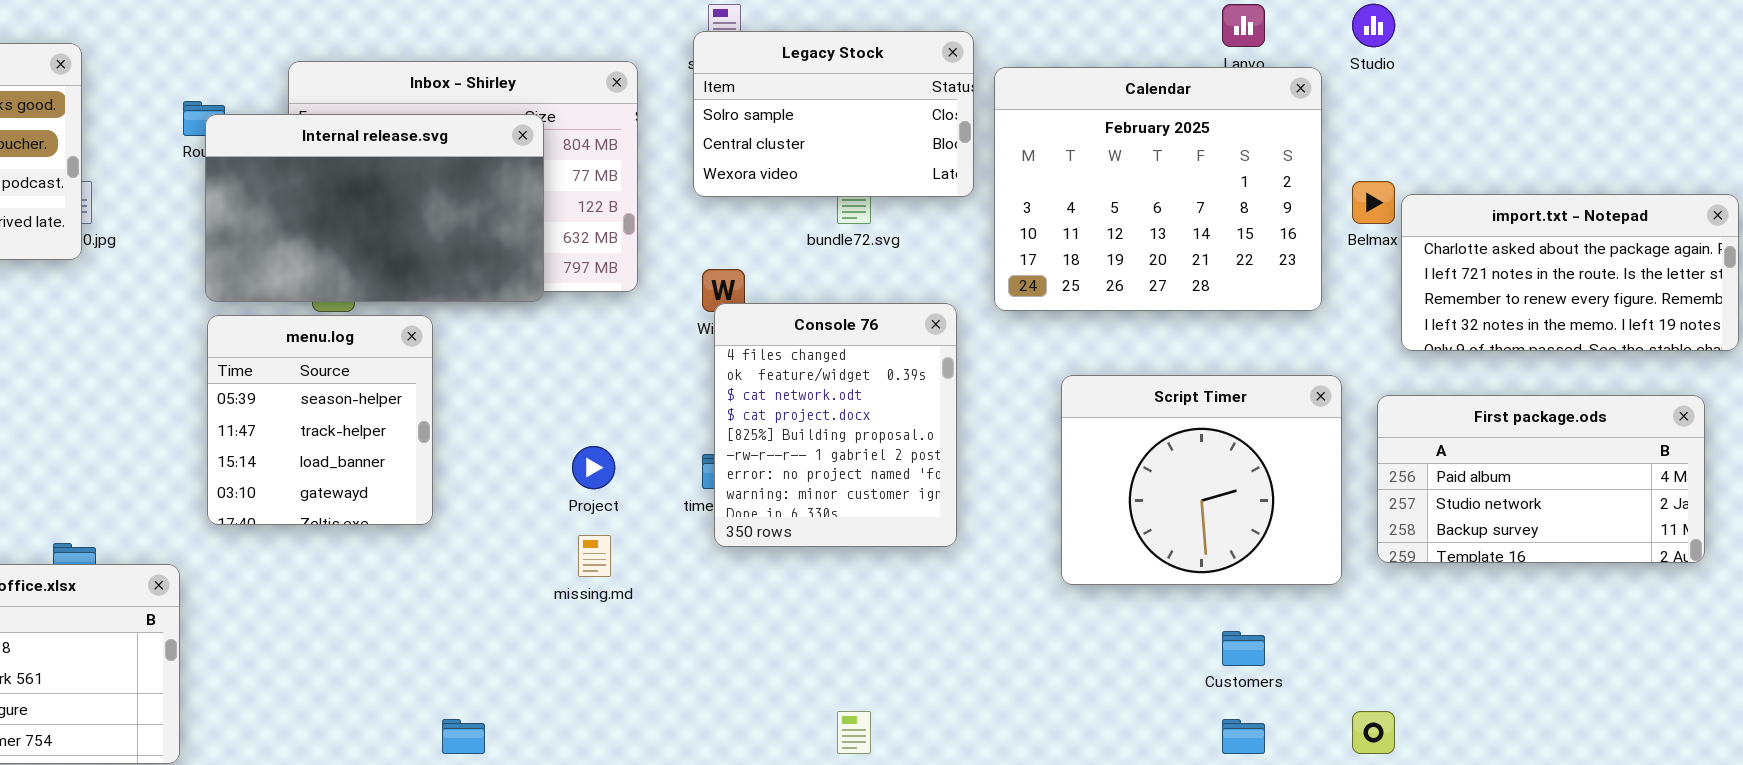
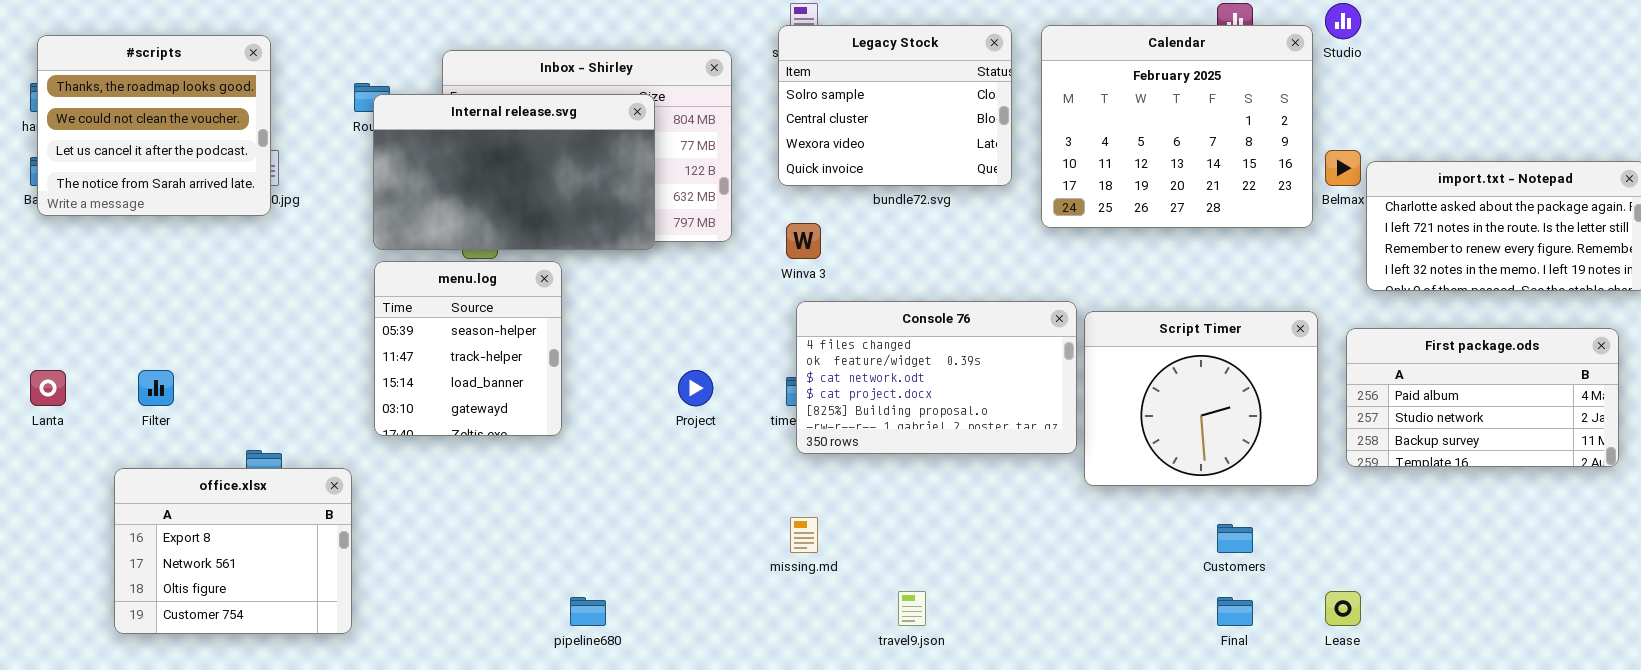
Legacy Stock: [693,31,974,197] -> [778,25,1012,186], resized
Calendar: [994,67,1322,311] -> [1041,25,1313,228], moved
Console 76: [714,303,957,547] -> [796,301,1077,454], resized
missing.md: [578,535,611,577] -> [790,517,818,553], moved

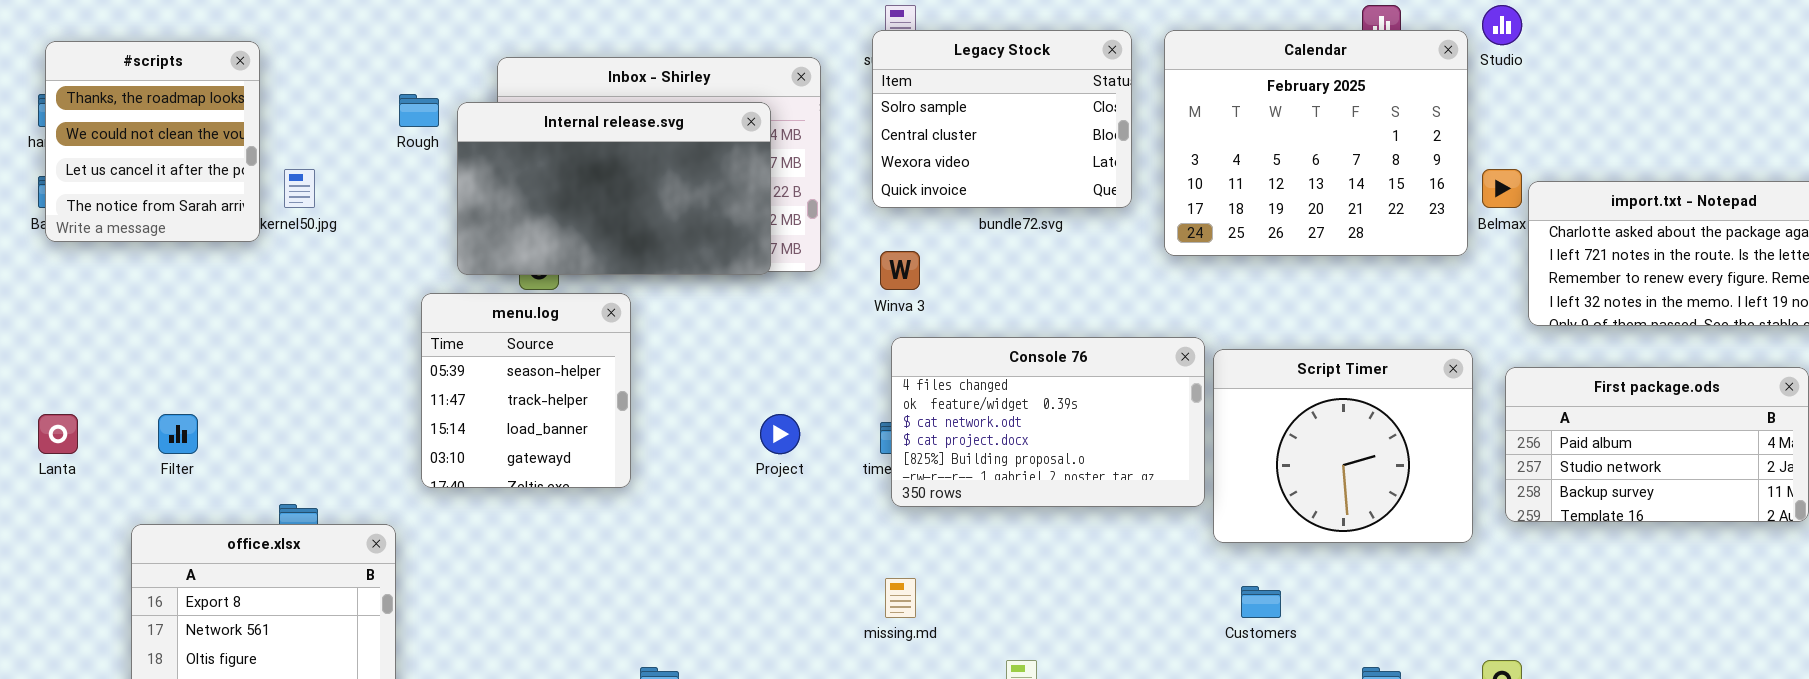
#scripts: [37,35,271,216] -> [45,41,260,242], resized
Internal release.svg: [373,94,655,250] -> [457,102,771,275], moved
Customers: [1217,524,1253,553] -> [1241,586,1281,618], moved

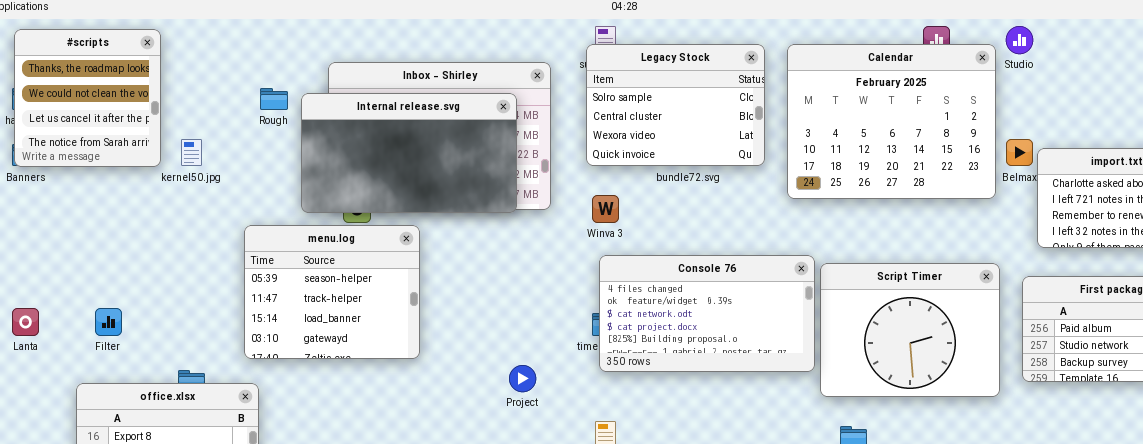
#scripts: [45,41,260,242] -> [14,29,161,167], moved
menu.log: [421,293,631,488] -> [244,225,420,359], resized
Project: [760,414,800,454] -> [509,365,536,392], moved

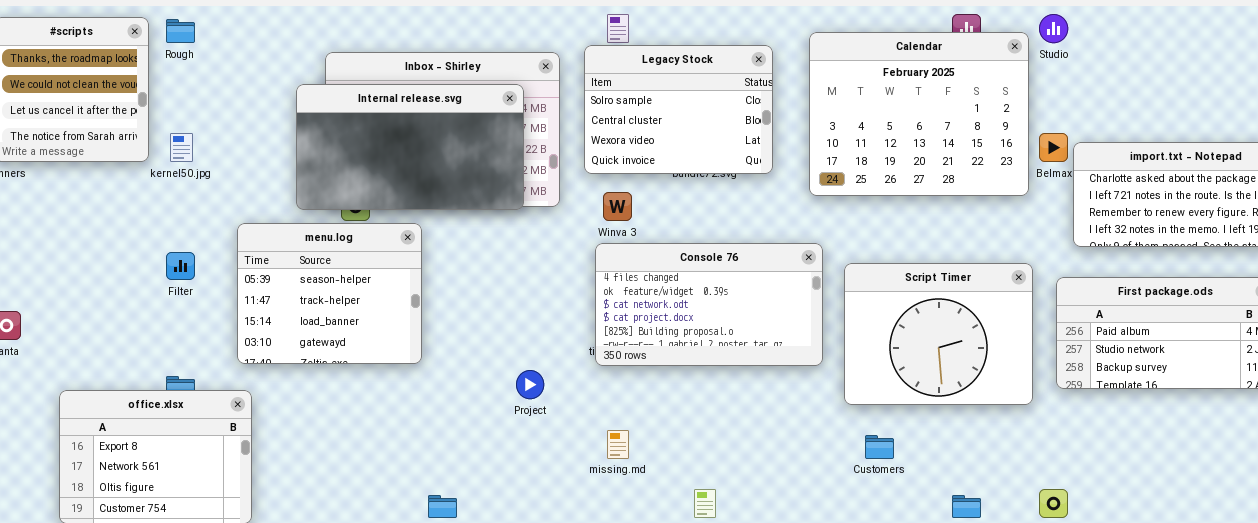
Legacy Stock: [586,44,765,166] -> [584,45,773,174], moved
Rough: [260,88,288,110] -> [166,19,195,43], moved
Console 76: [599,255,815,372] -> [595,243,823,366], moved
Filter: [95,308,122,336] -> [166,252,195,280], moved

